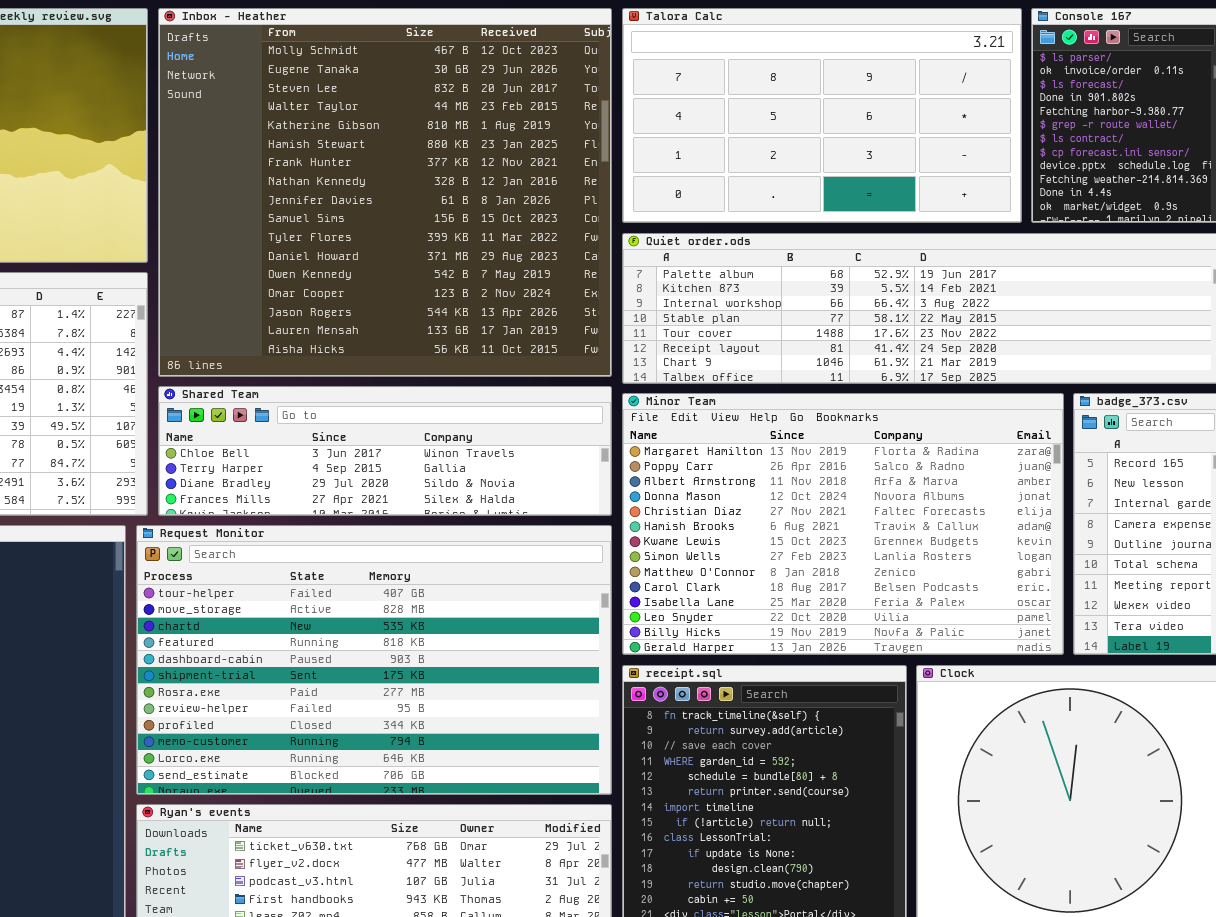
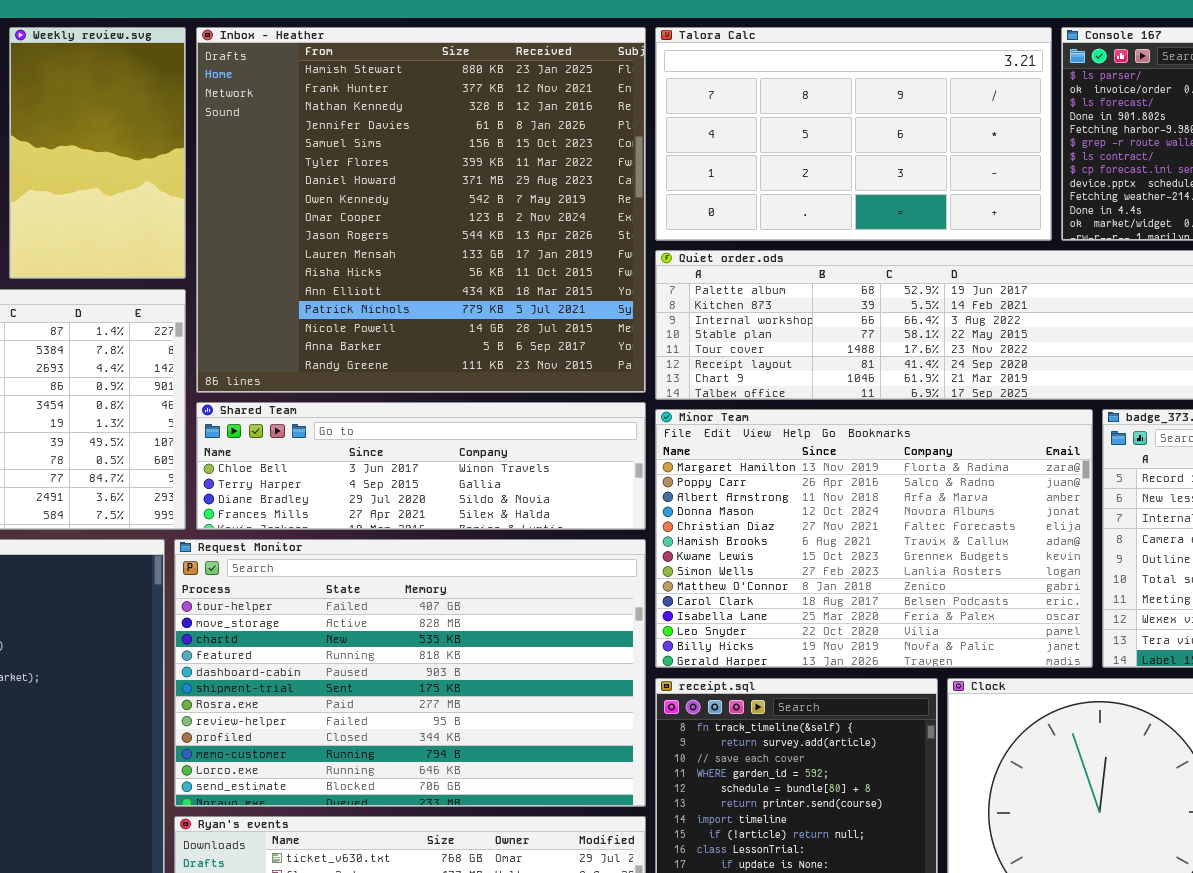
Inbox - Heather: [158,8,612,377] -> [196,27,646,393], scrolled down 5 rows

